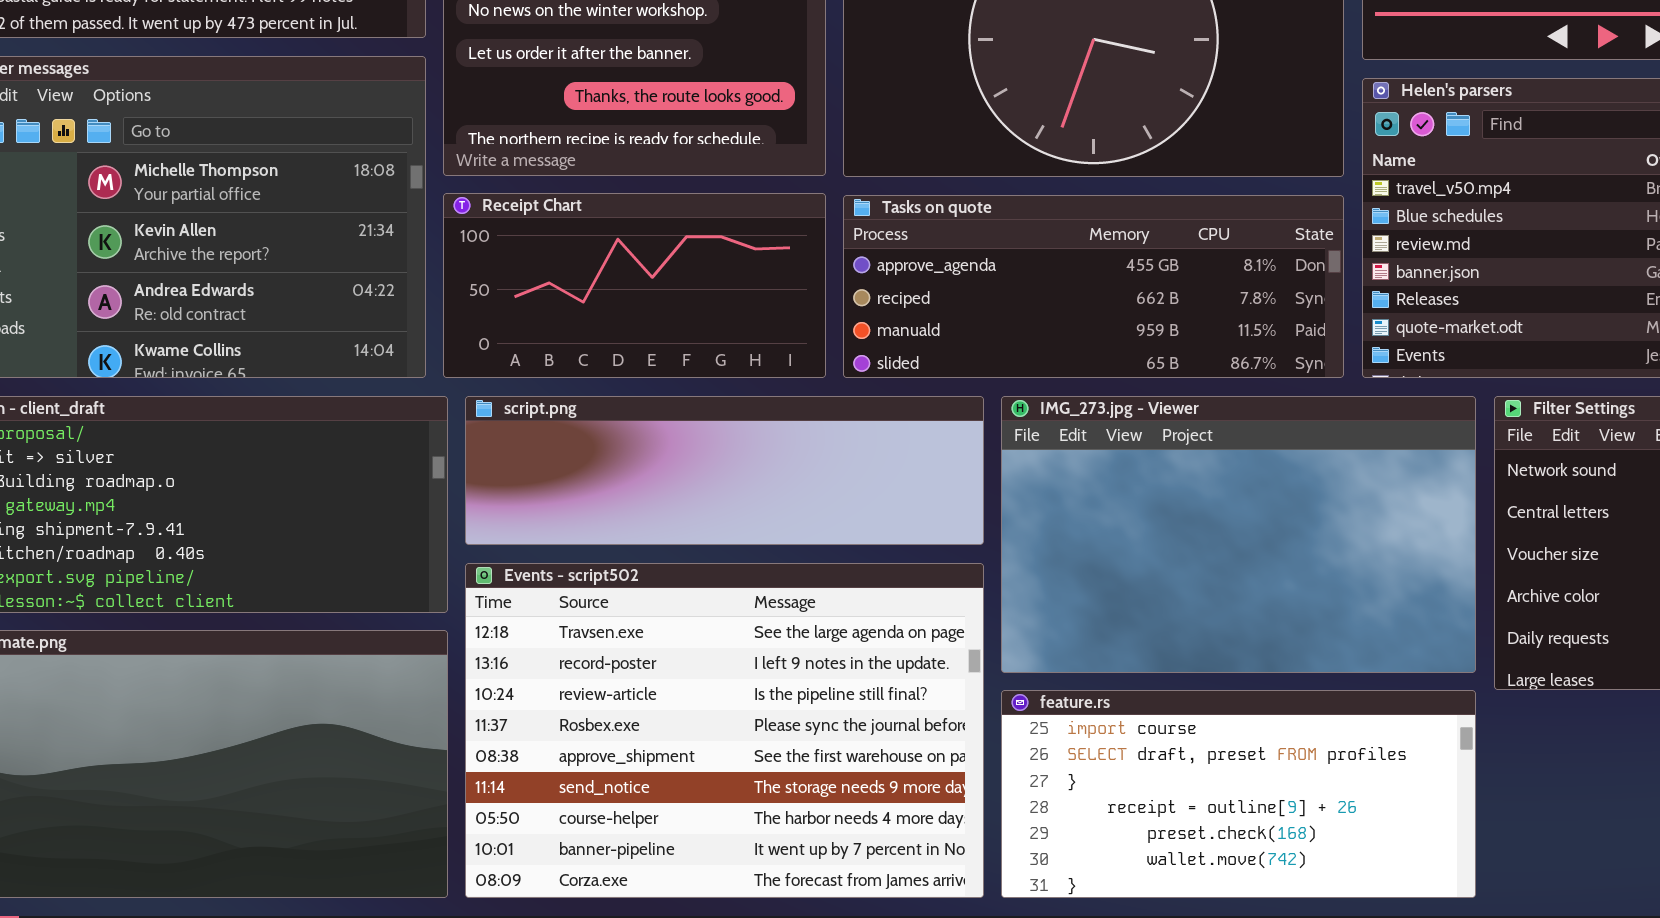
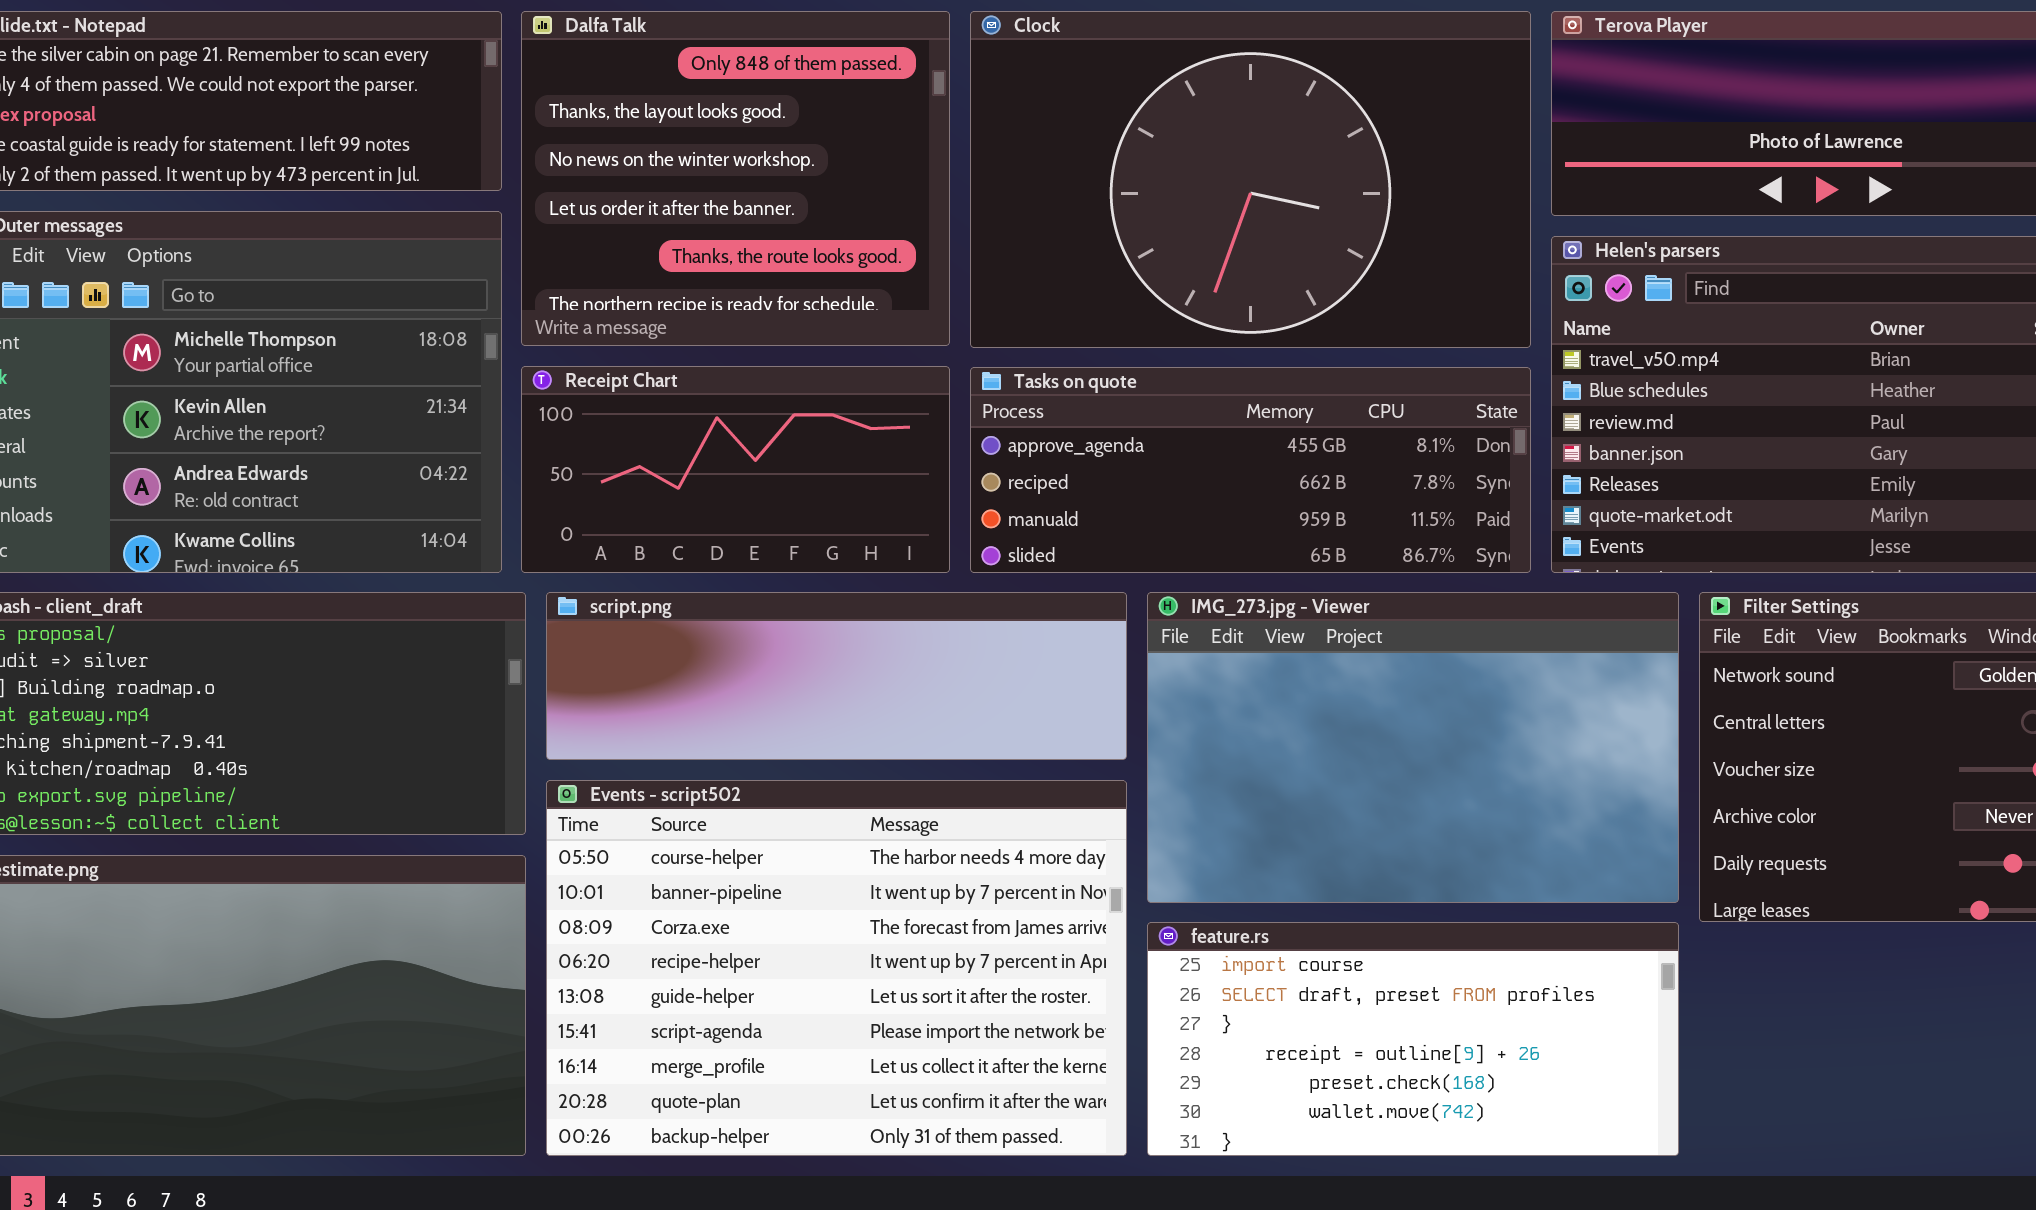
Events - script502: [465,563,984,898] -> [546,780,1127,1156], scrolled down 6 rows

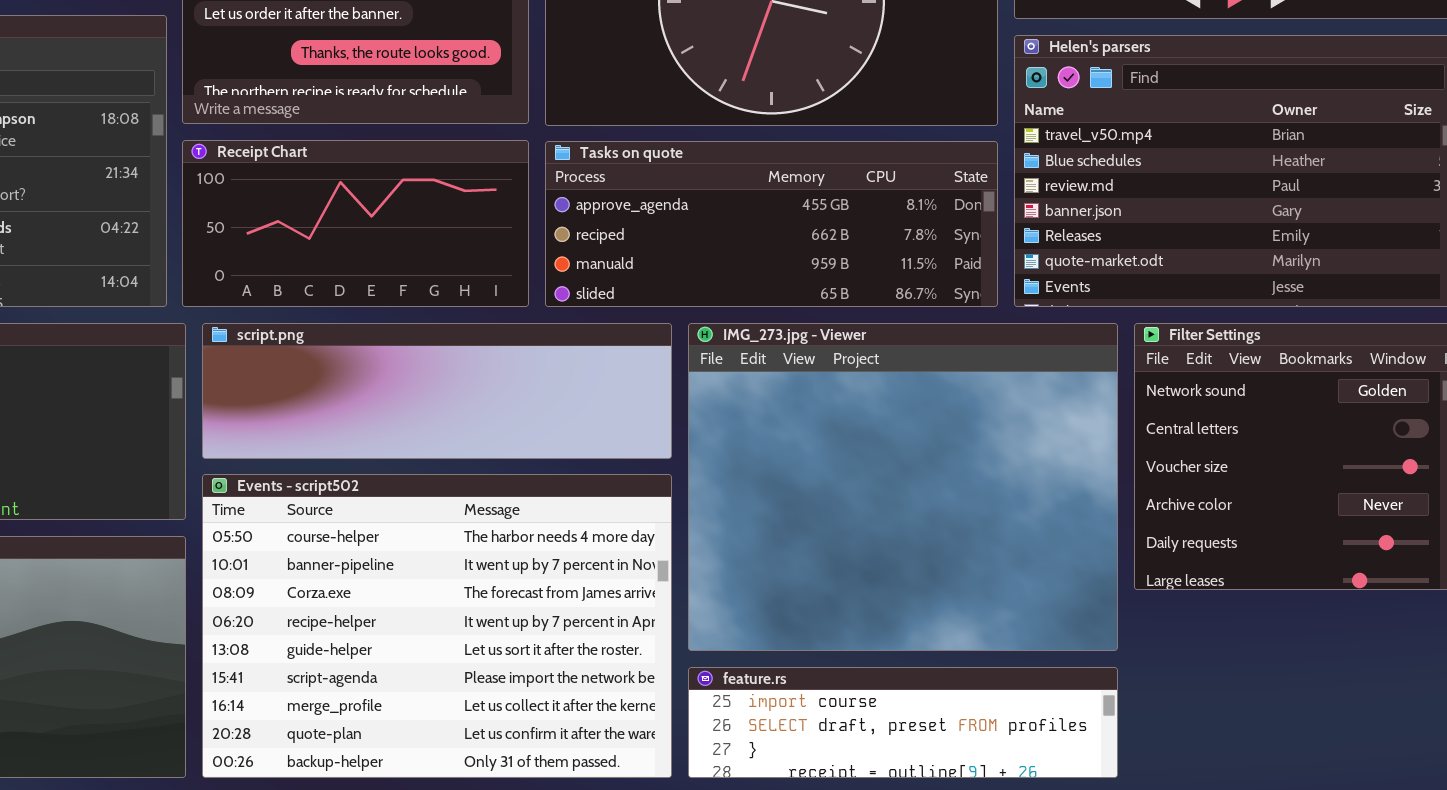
IMG_273.jpg - Viewer: [1147,592,1679,903] -> [688,323,1118,651], resized
feature.rs: [1147,922,1679,1156] -> [688,667,1118,778], resized

